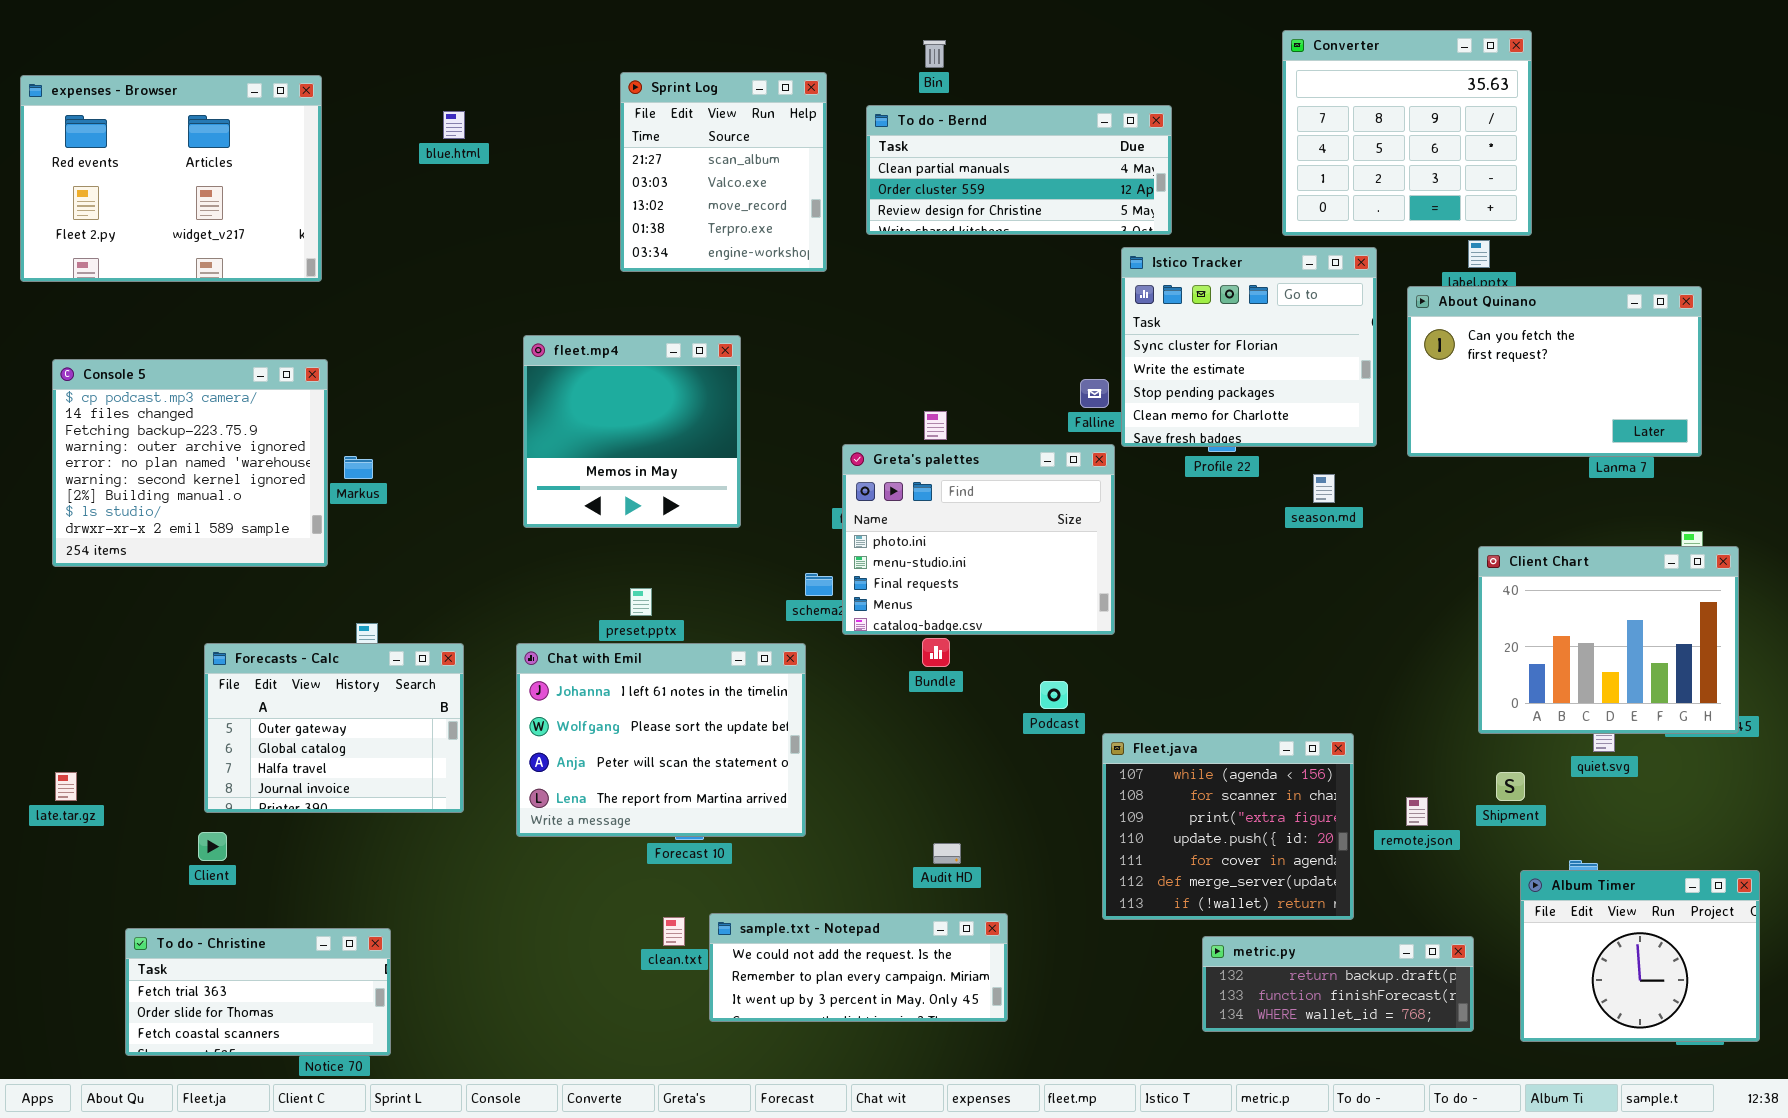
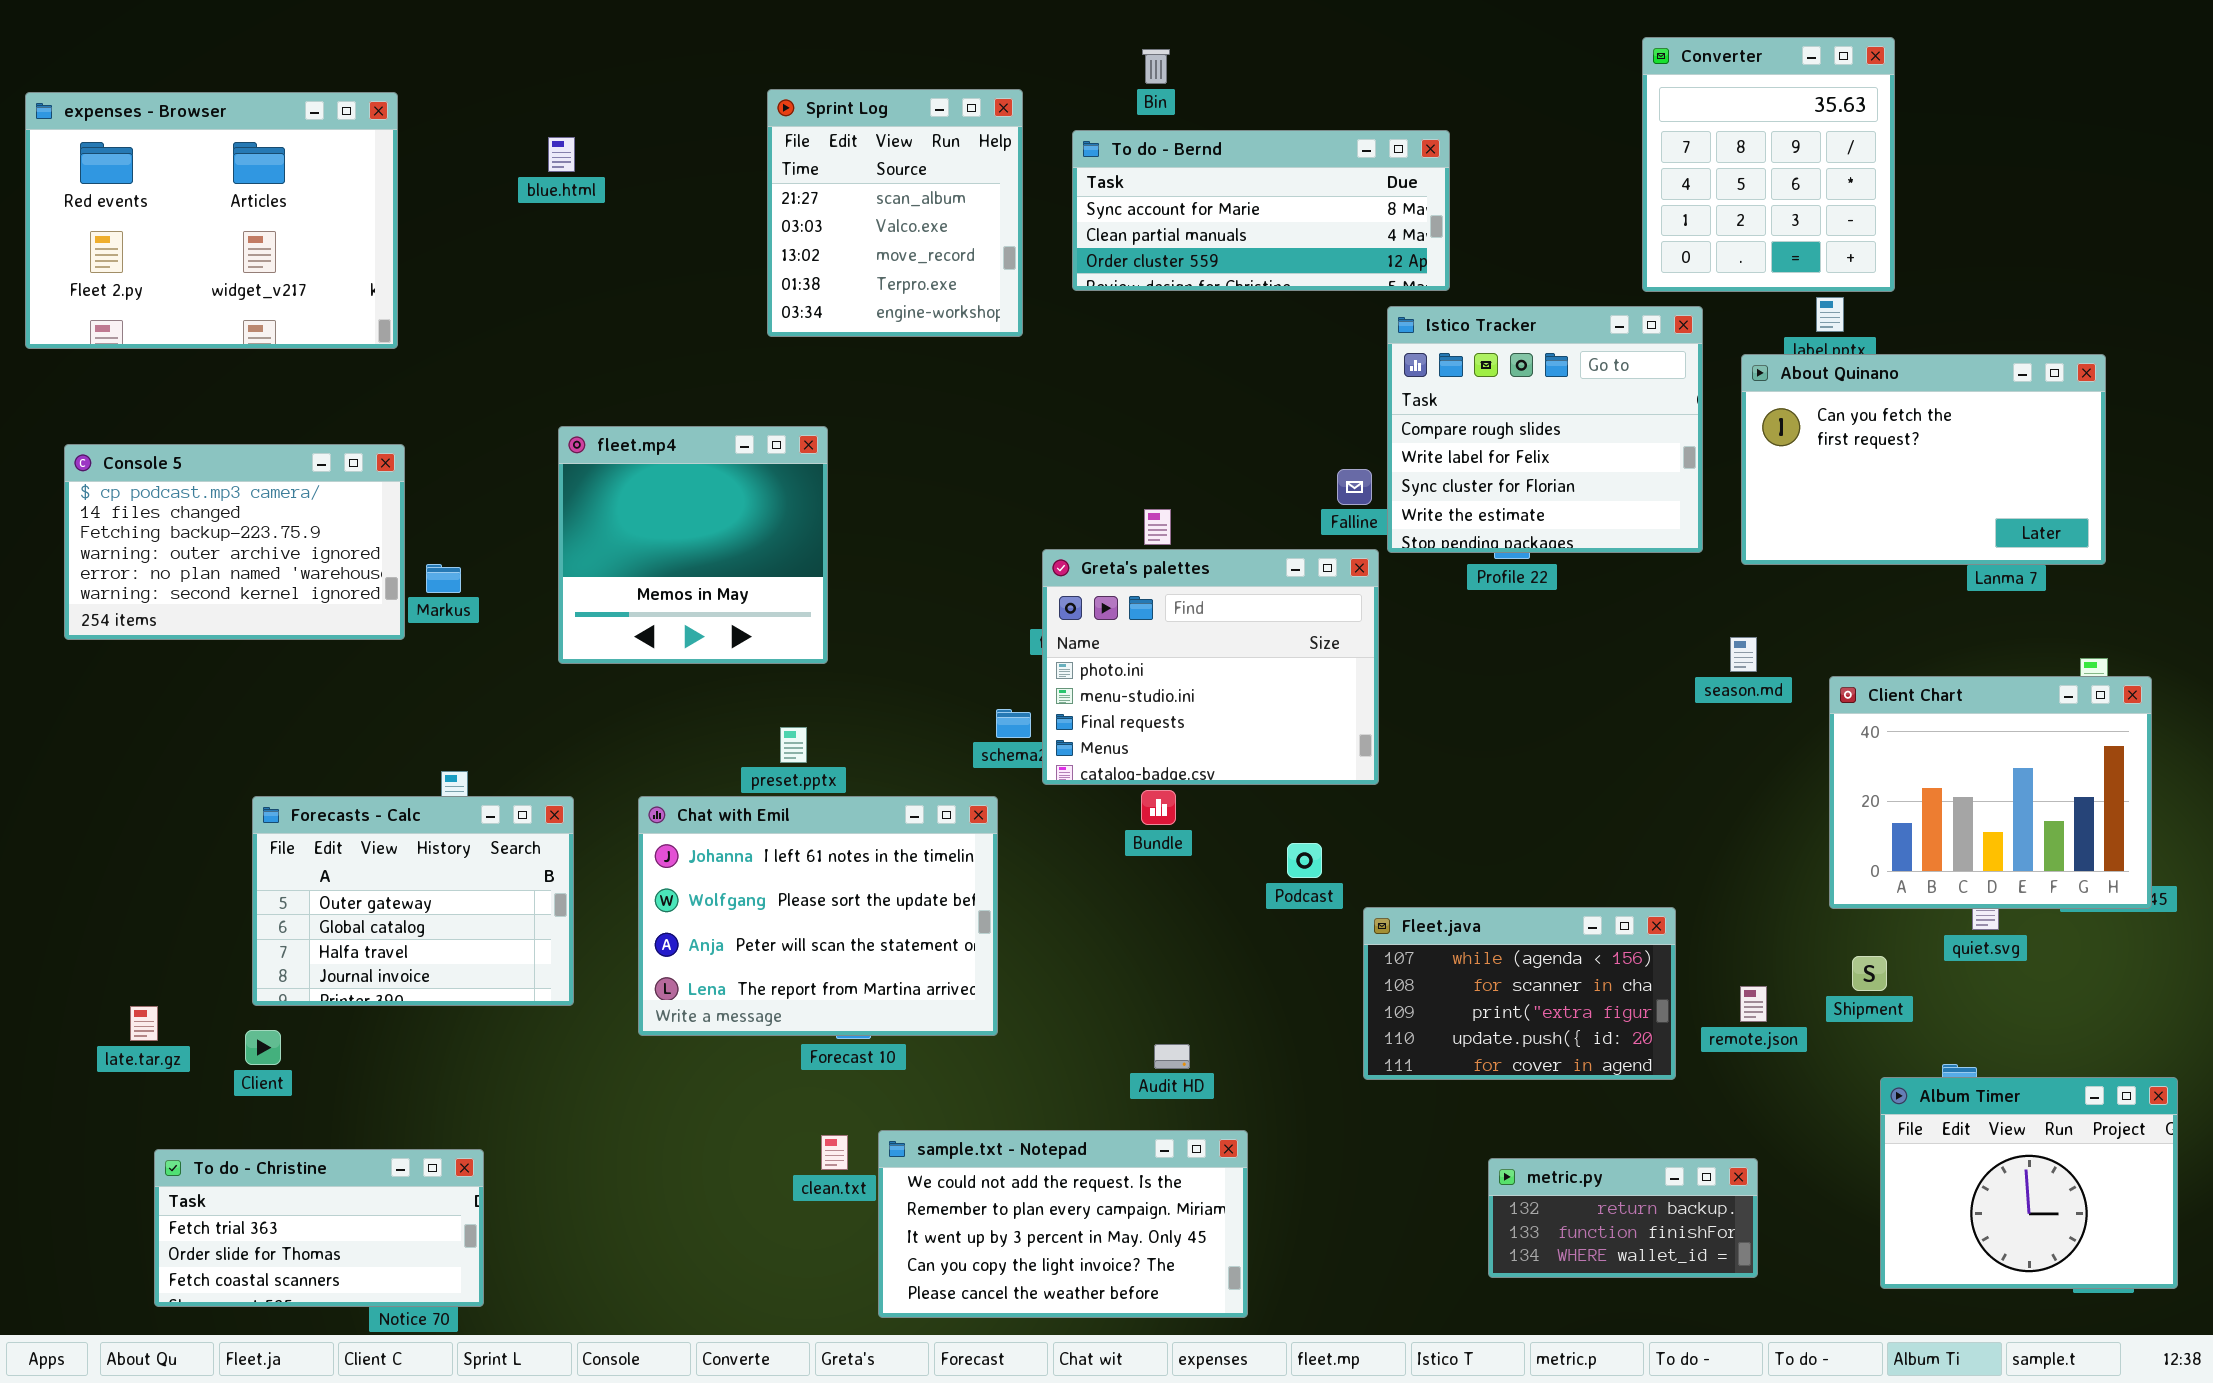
Converter: [1282,30,1532,236] -> [1642,37,1895,292], resized
To do - Bernd: [866,105,1172,235] -> [1072,130,1450,291], scrolled up 1 row
Istico Tracker: [1121,247,1377,447] -> [1387,306,1703,553], scrolled up 2 rows
fleet.mp4: [523,335,741,528] -> [558,426,828,664], moved
Console 5: [52,359,328,567] -> [64,444,405,640], resized
season.md: [1313,474,1335,503] -> [1730,637,1757,672], moved
Fleet.java: [1102,733,1354,920] -> [1363,907,1676,1080], resized
late.tar.gz: [55,772,77,801] -> [130,1006,158,1041], moved
sample.txt - Notepad: [709,913,1008,1022] -> [878,1130,1248,1318], resized
metric.py: [1202,936,1474,1032] -> [1488,1158,1758,1278], resized

